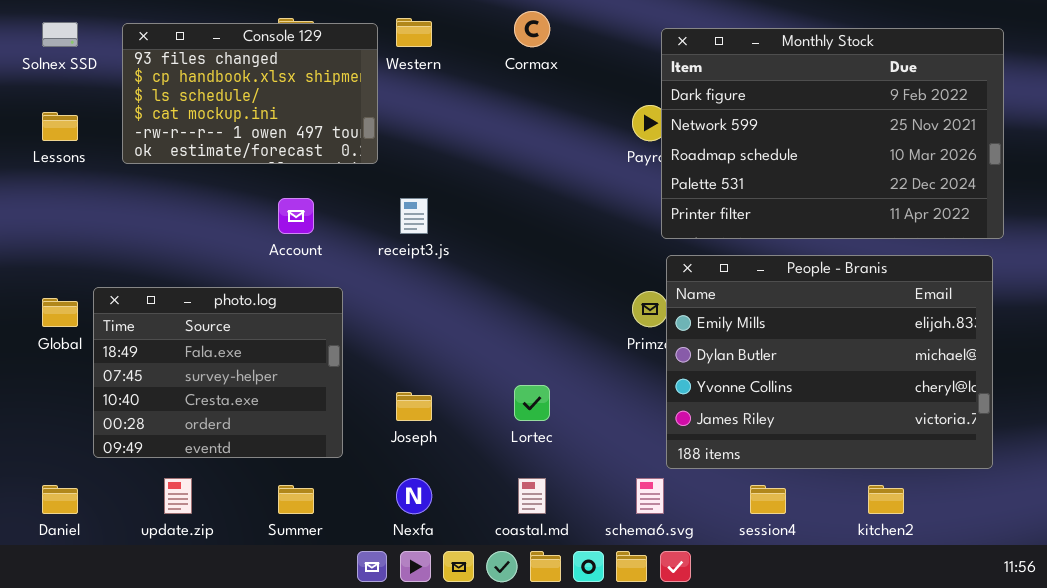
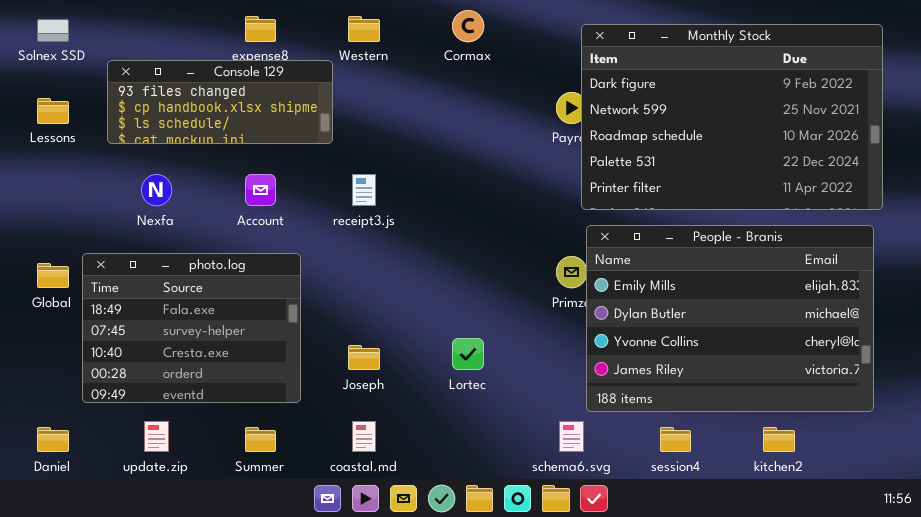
Console 129: [122,23,378,164] -> [107,60,333,144], resized
Nexfa: [396,478,432,514] -> [141,174,172,206], moved
coastal.md: [518,478,546,514] -> [352,421,376,452], moved

